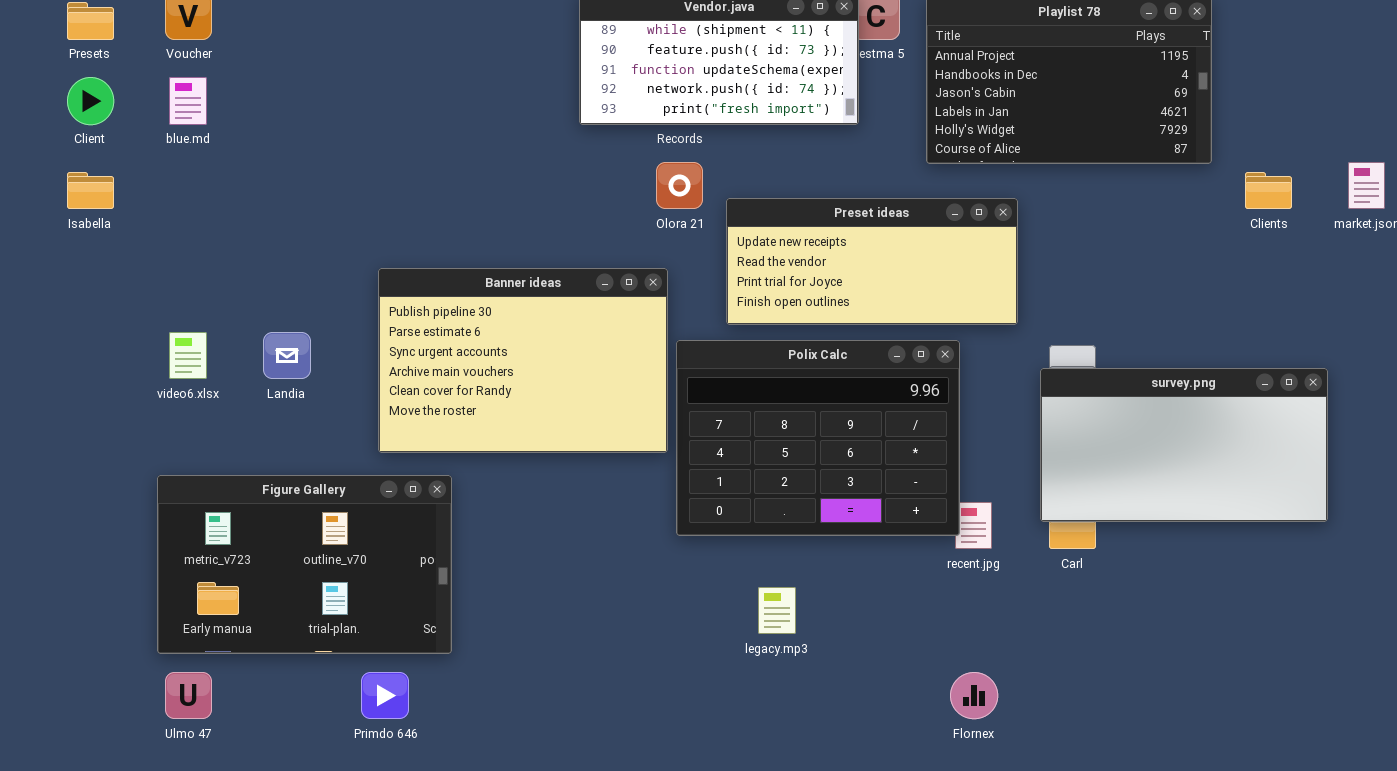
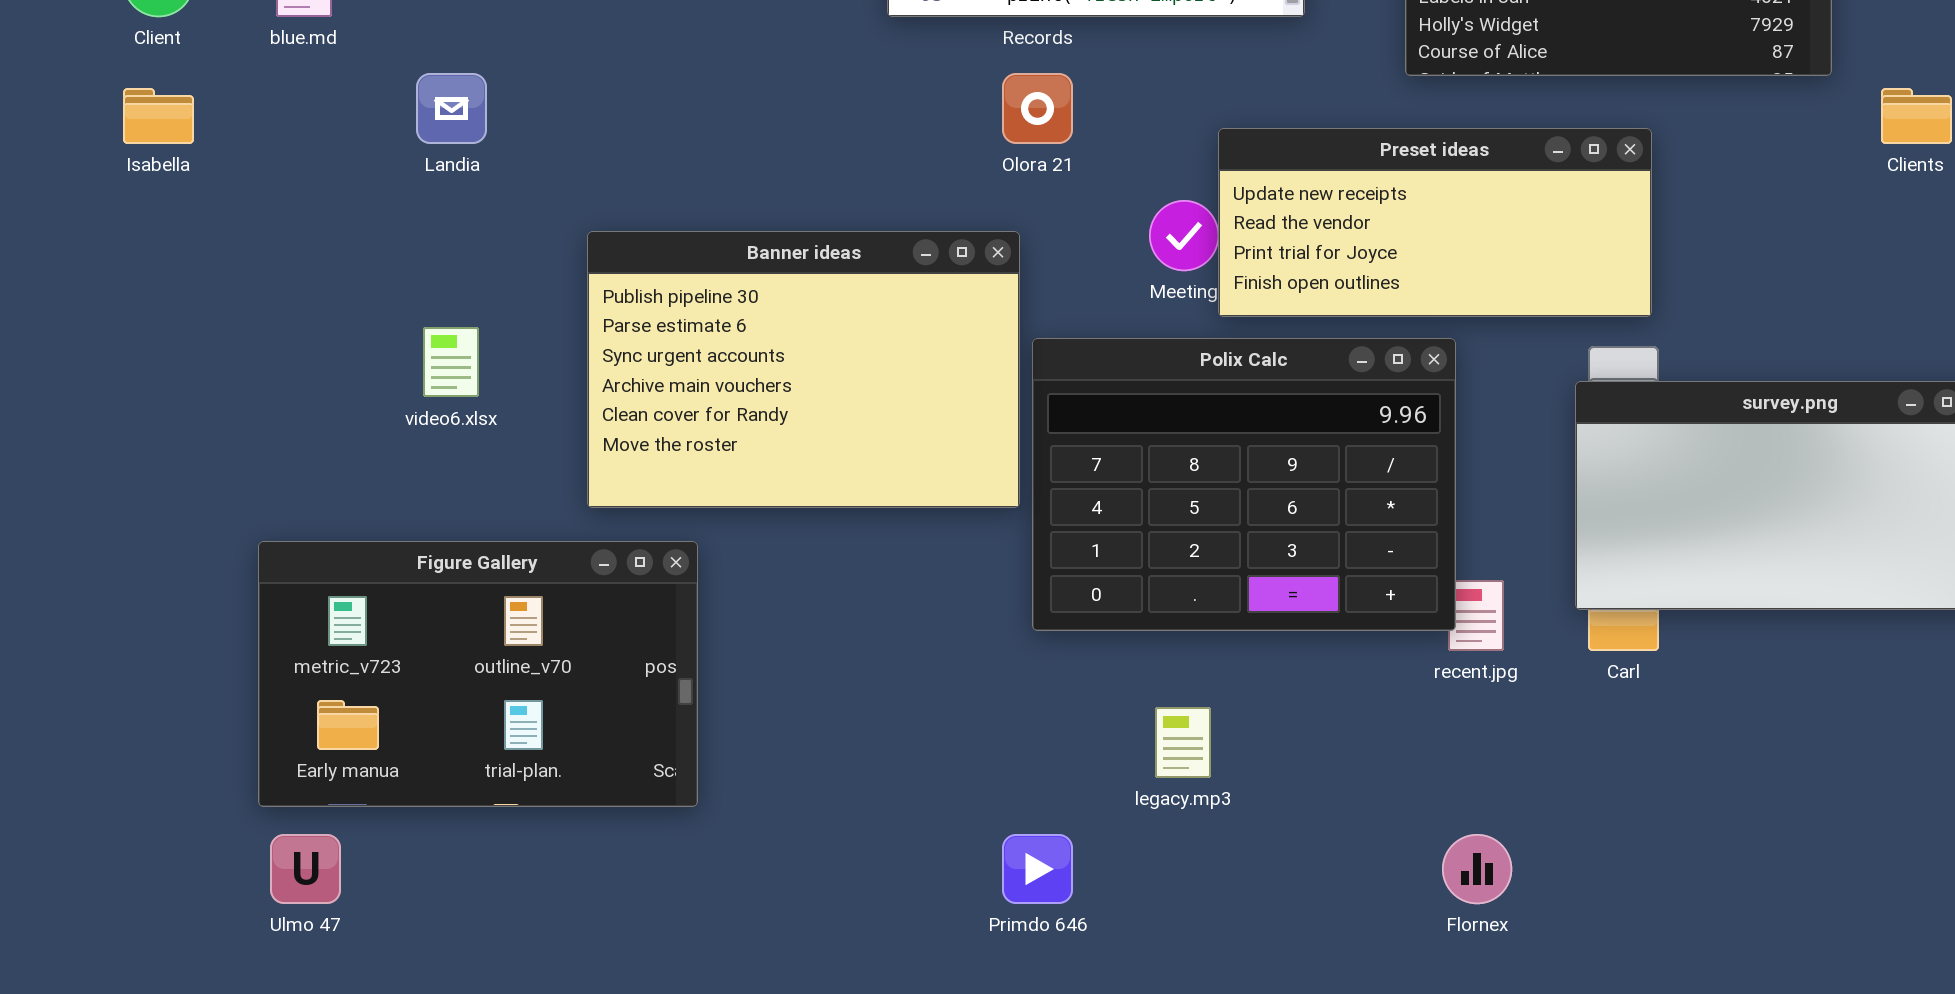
Preset ideas: [726,198,1018,325] -> [1218,128,1652,317], moved
video6.xlsx: [169,332,207,379] -> [423,327,479,397], moved
Landia: [263,332,311,379] -> [416,73,487,144], moved
Primdo 646: [361,672,409,719] -> [1002,834,1073,904], moved

